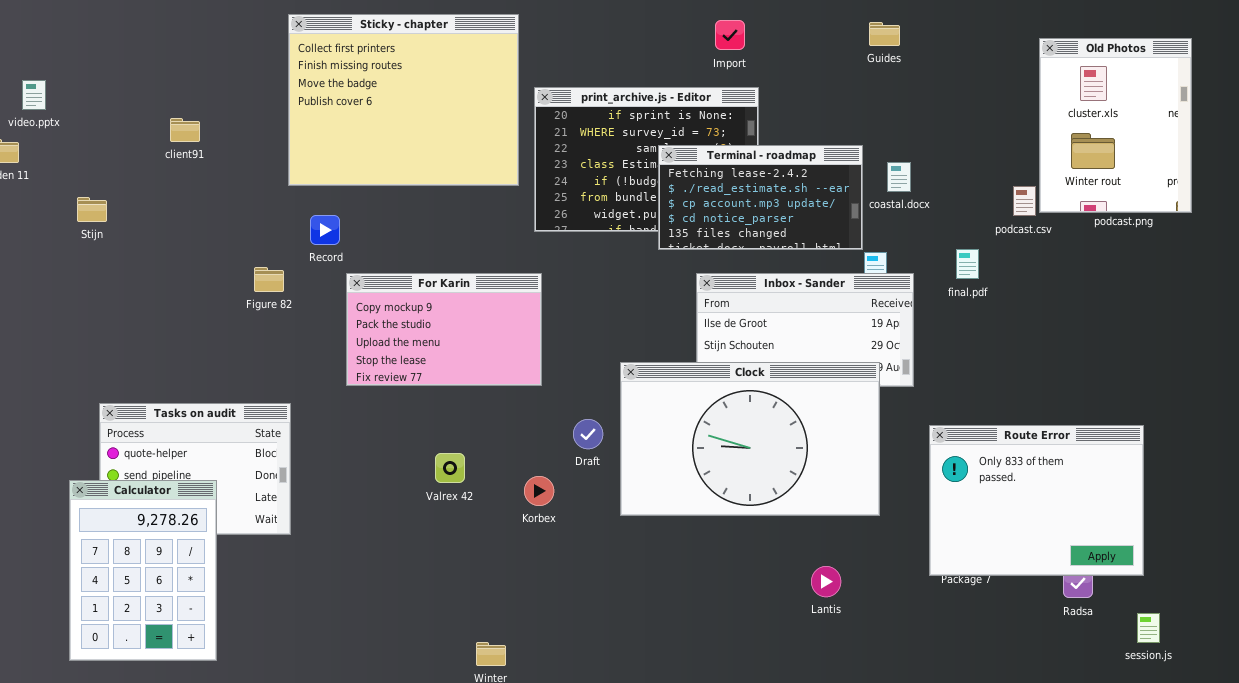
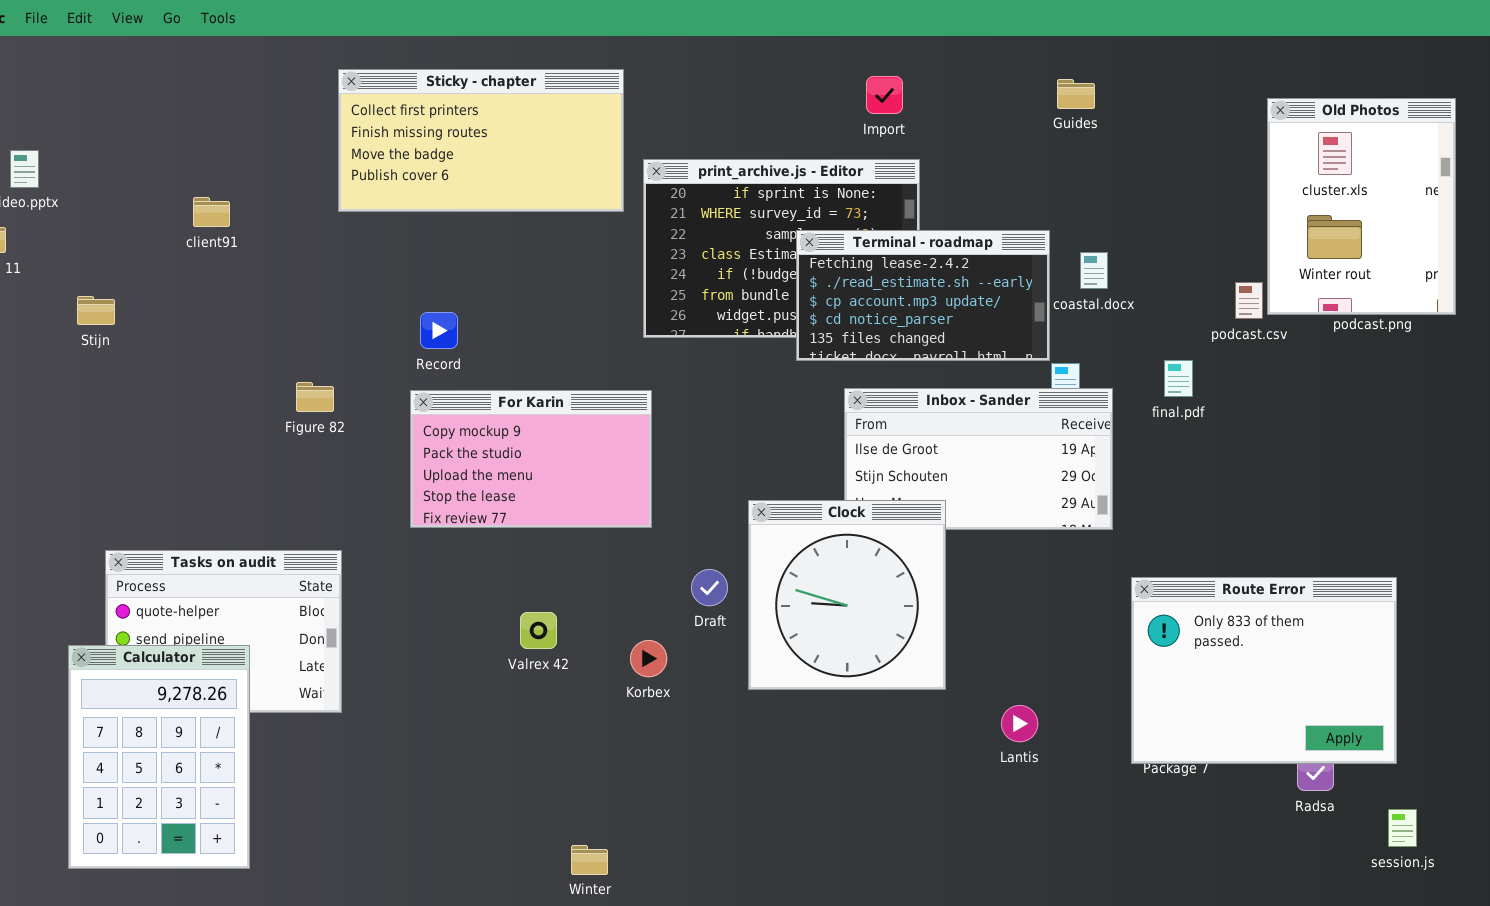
Sticky - chapter: [288,14,519,186] -> [338,69,624,212], resized
Record: [310,215,340,245] -> [420,312,458,349], moved
Clock: [620,362,880,516] -> [748,500,946,690], resized
Lantis: [811,566,841,597] -> [1001,705,1038,742], moved

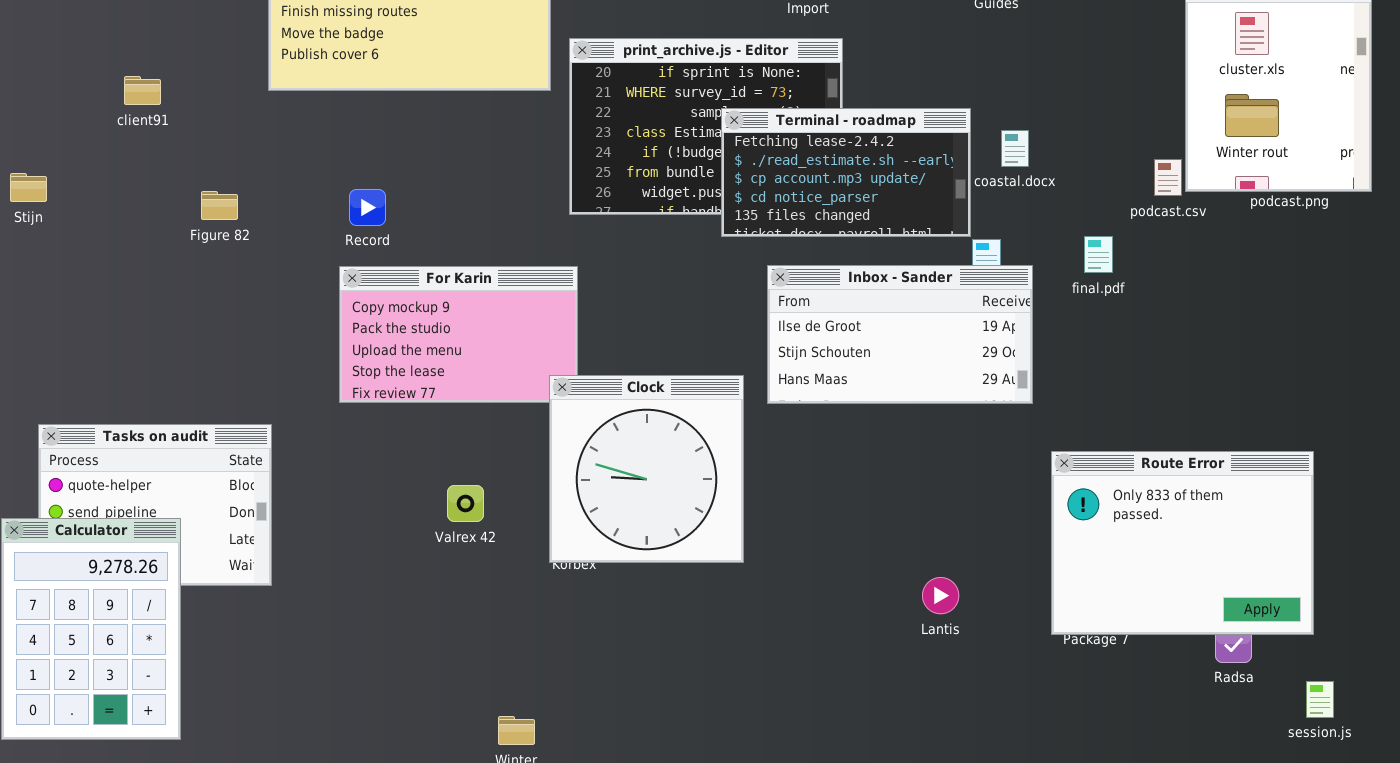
Figure 82: [296,382,334,412] -> [201,191,238,220], moved
Clock: [748,500,946,690] -> [549,375,744,563], moved

